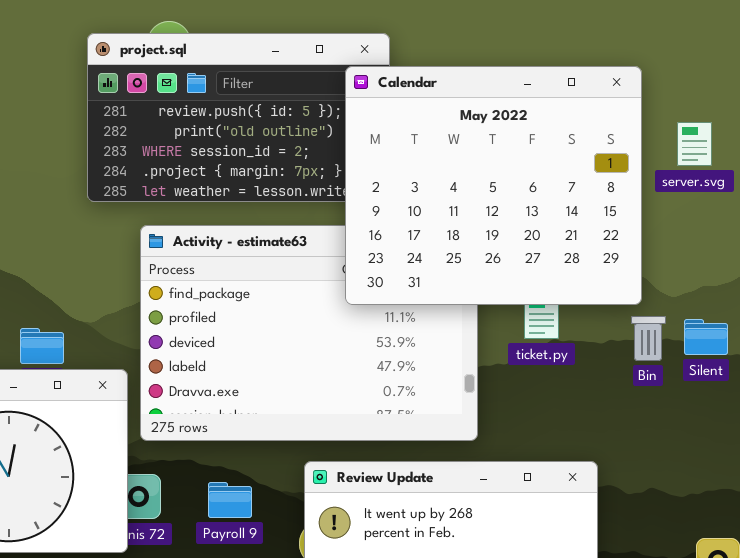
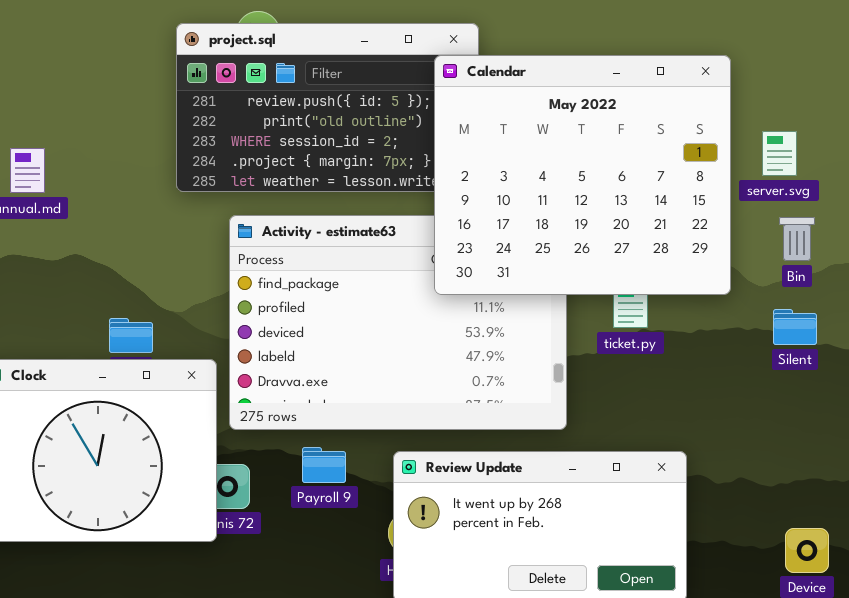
server.svg: [677,122,712,166] -> [762,131,797,176], moved
Bin: [631,316,666,361] -> [779,217,815,261], moved
Payroll 9: [208,482,252,518] -> [302,447,346,483], moved

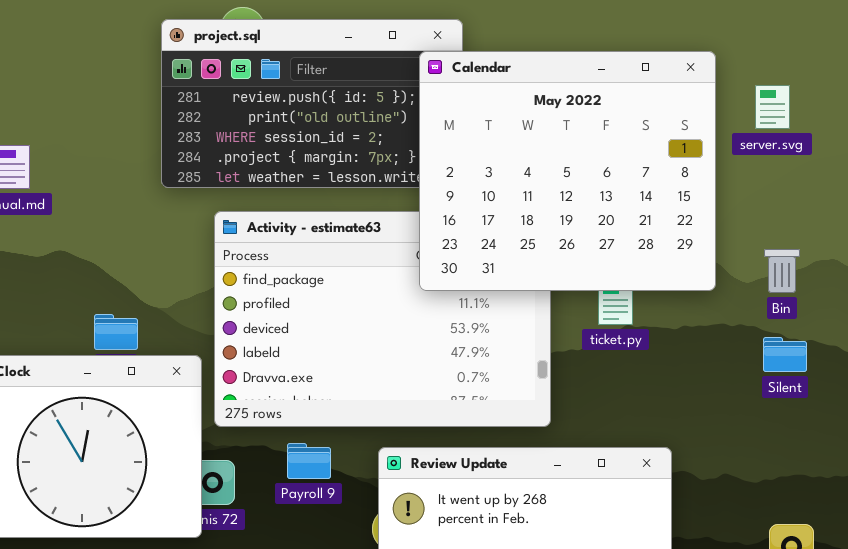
server.svg: [762,131,797,176] -> [755,85,790,129], moved
Bin: [779,217,815,261] -> [764,249,800,293], moved
Silent: [773,309,817,345] -> [763,337,807,372], moved

